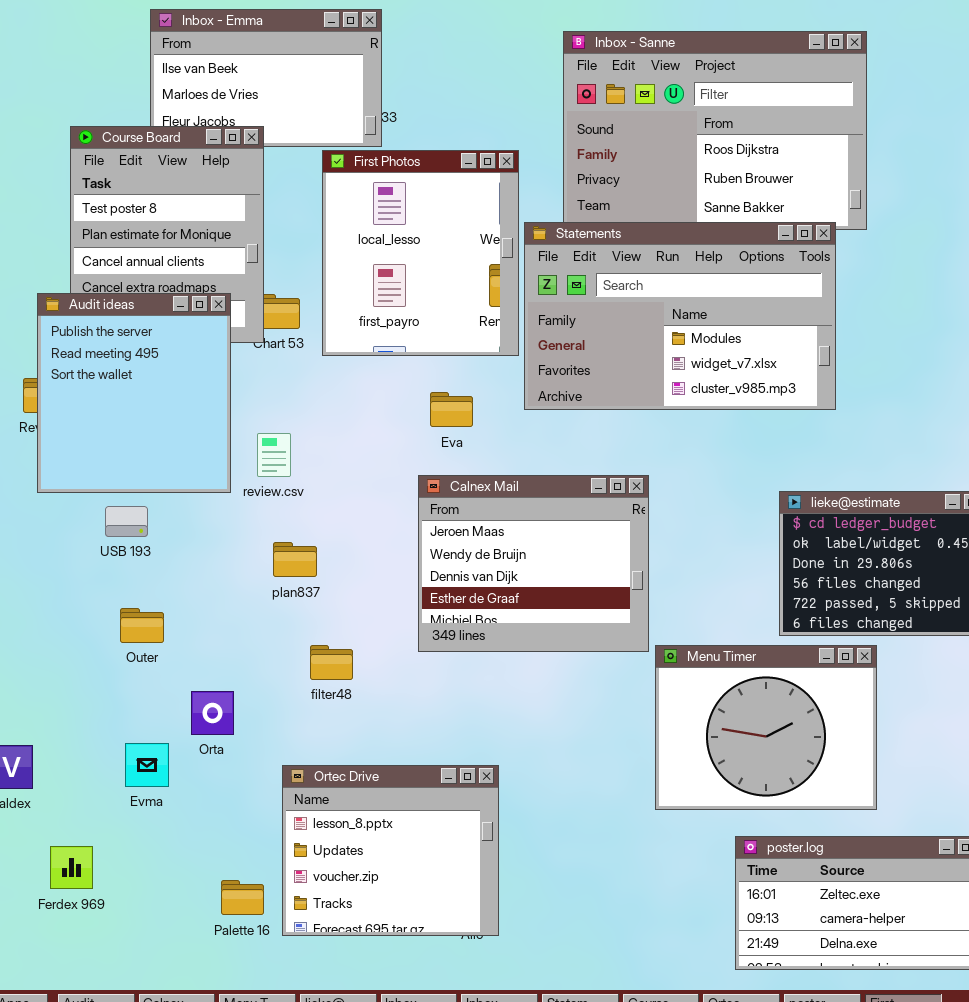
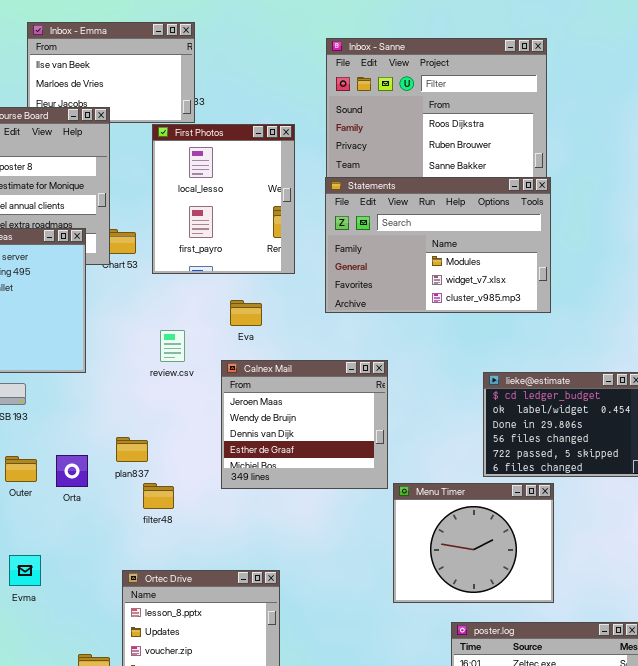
Statements: [524,222,836,410] -> [325,177,551,313], moved
review.csv: [257,433,291,477] -> [160,330,185,362], moved
plan837: [273,542,317,577] -> [116,437,148,462], moved
Orta: [191,691,234,735] -> [56,455,88,487], moved

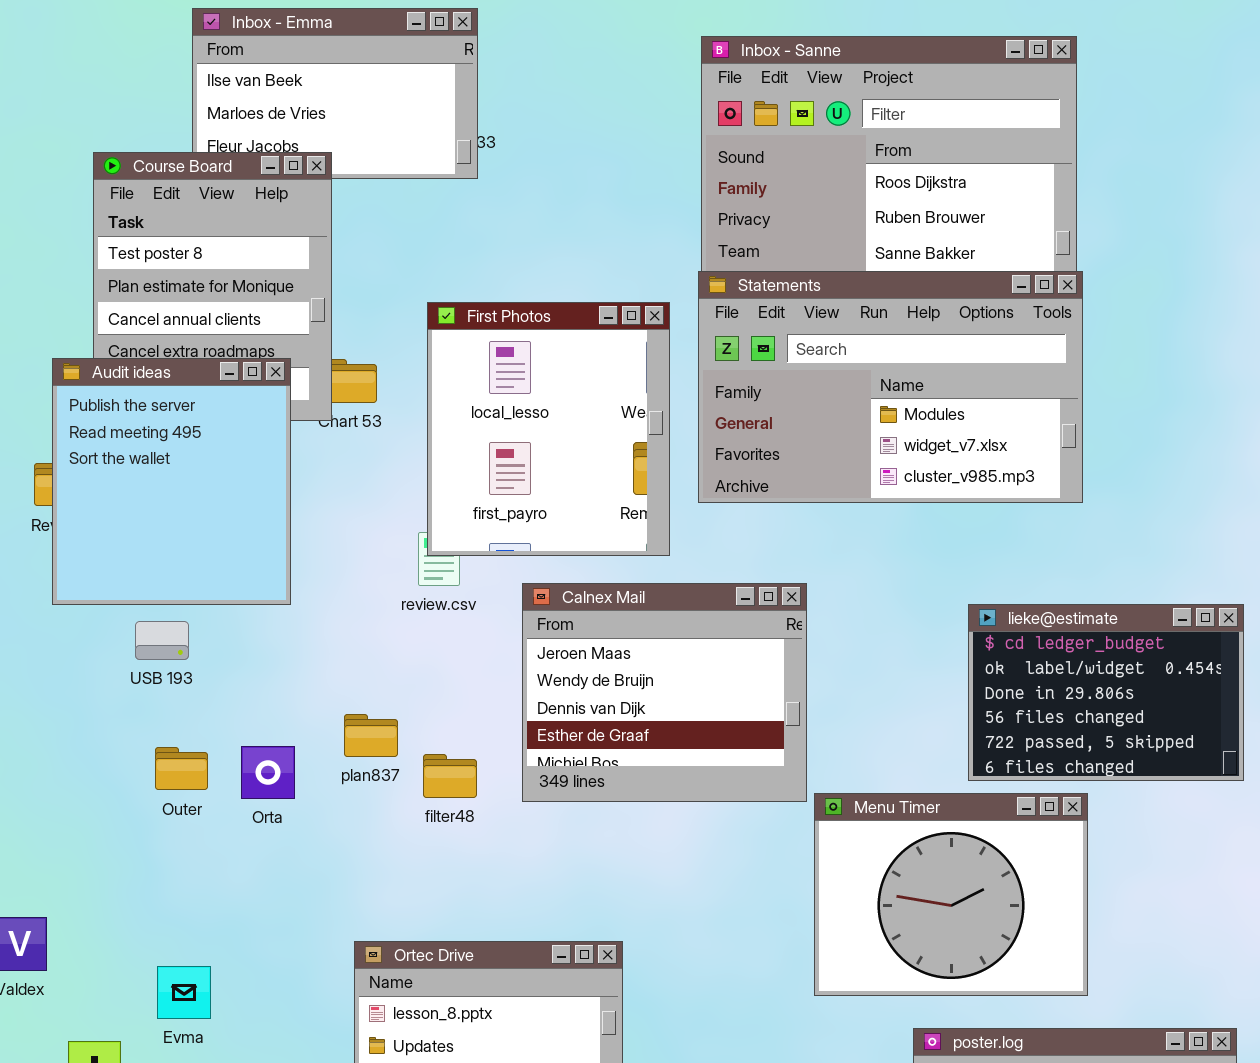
First Photos: [152,124,295,274] -> [427,302,670,556], moved
filter48: [143,483,174,509] -> [423,754,477,798], moved
Evma: [9,555,41,586] -> [157,966,211,1019], moved

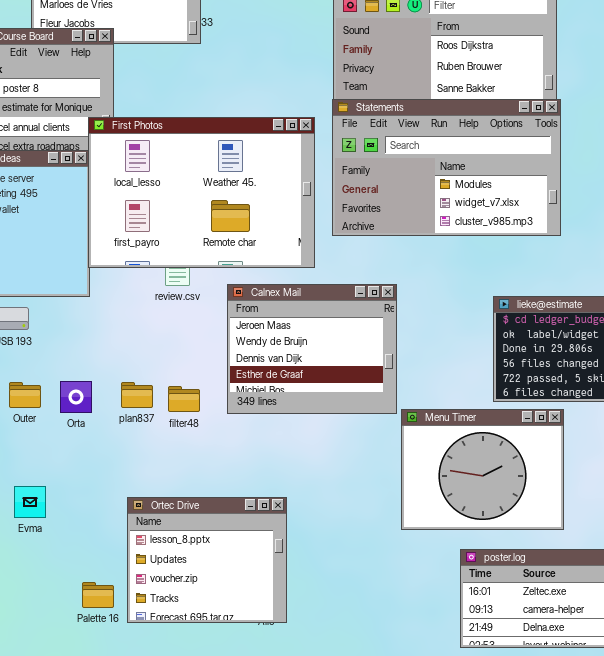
First Photos: [427,302,670,556] -> [88,117,315,268], resized
plan837: [344,714,398,757] -> [121,382,153,408], moved
Evma: [157,966,211,1019] -> [14,486,46,518], moved

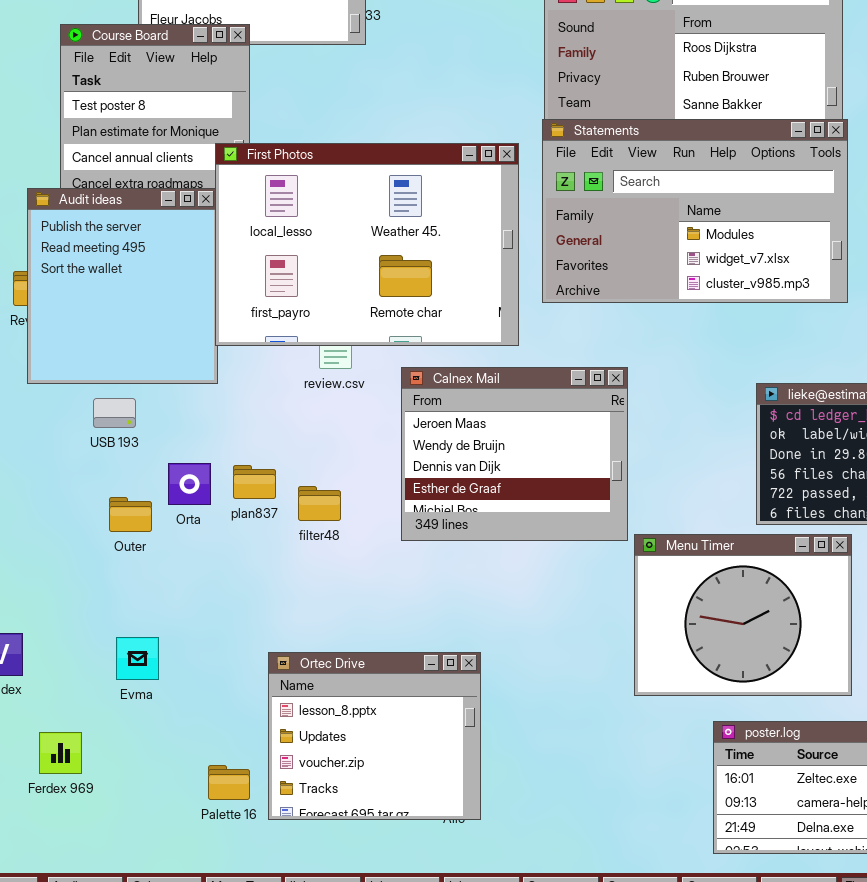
Orta: [60,381,92,413] -> [168,463,211,505], moved
plan837: [121,382,153,408] -> [233,465,276,499], moved
filter48: [168,386,200,412] -> [298,486,341,521], moved

